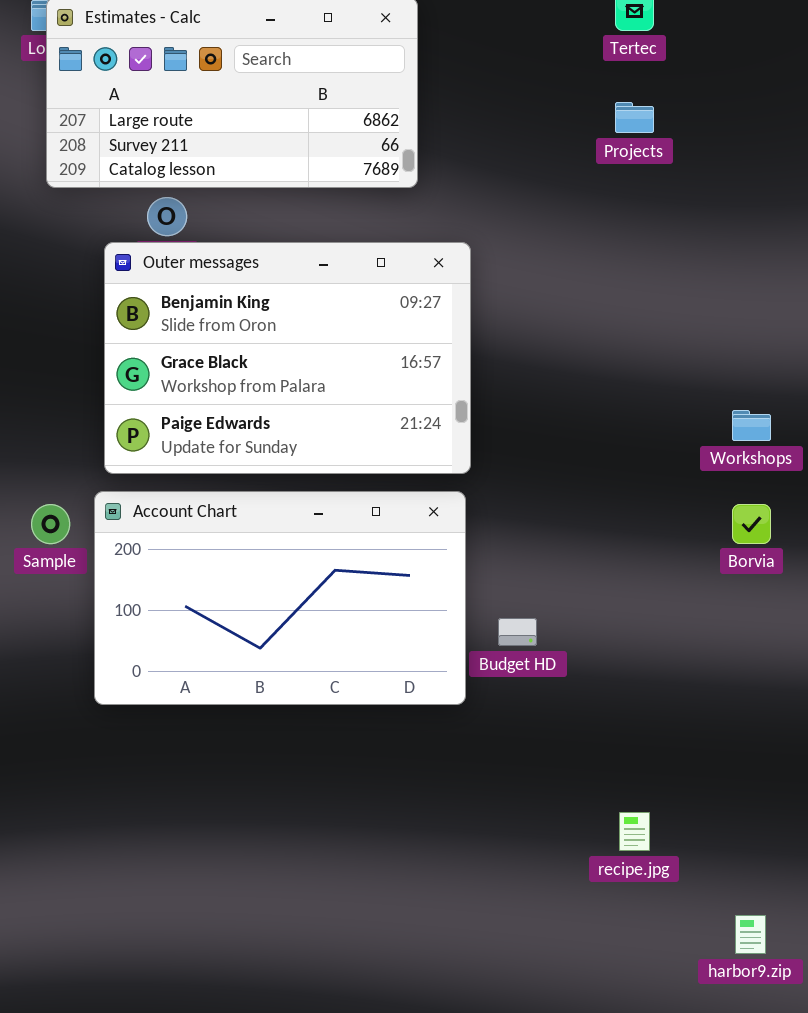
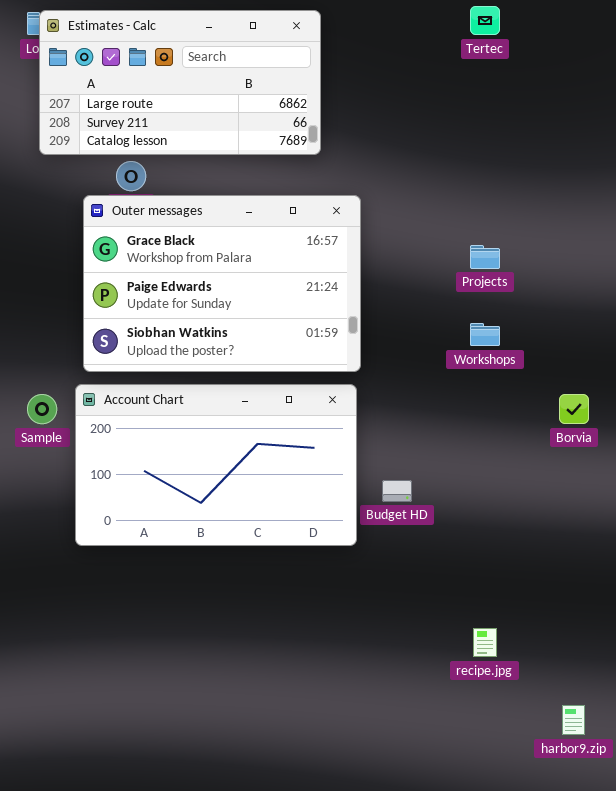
Projects: [615,102,654,133] -> [470,245,500,269], moved
Outer messages: [104,242,471,474] -> [83,195,361,372], scrolled down 1 row
Workshops: [732,410,771,441] -> [470,323,500,346], moved

